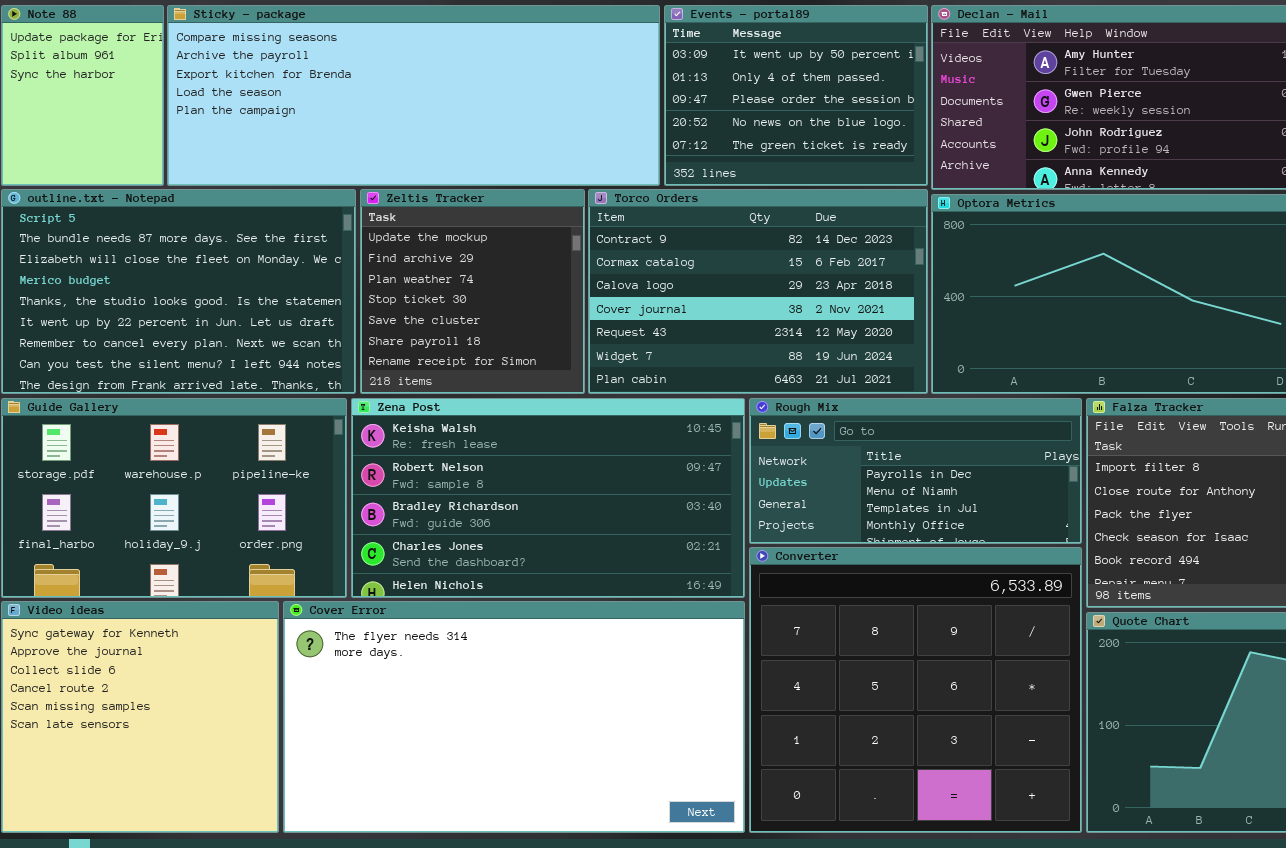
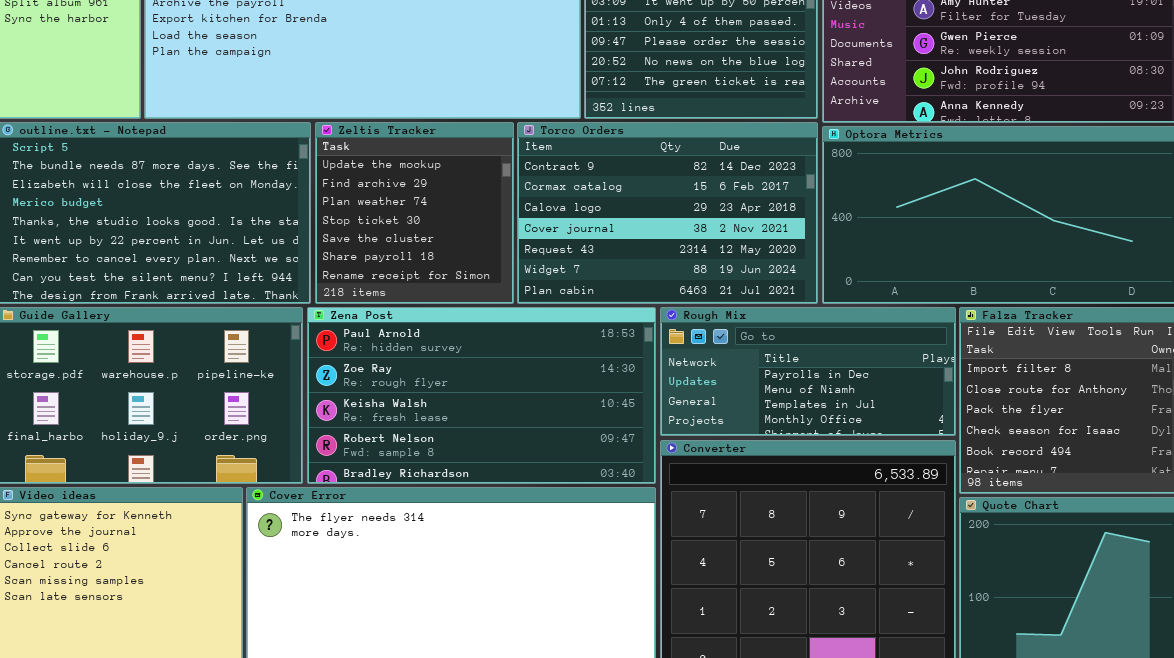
Zena Post: [351,398,745,598] -> [307,307,656,484], scrolled up 2 rows

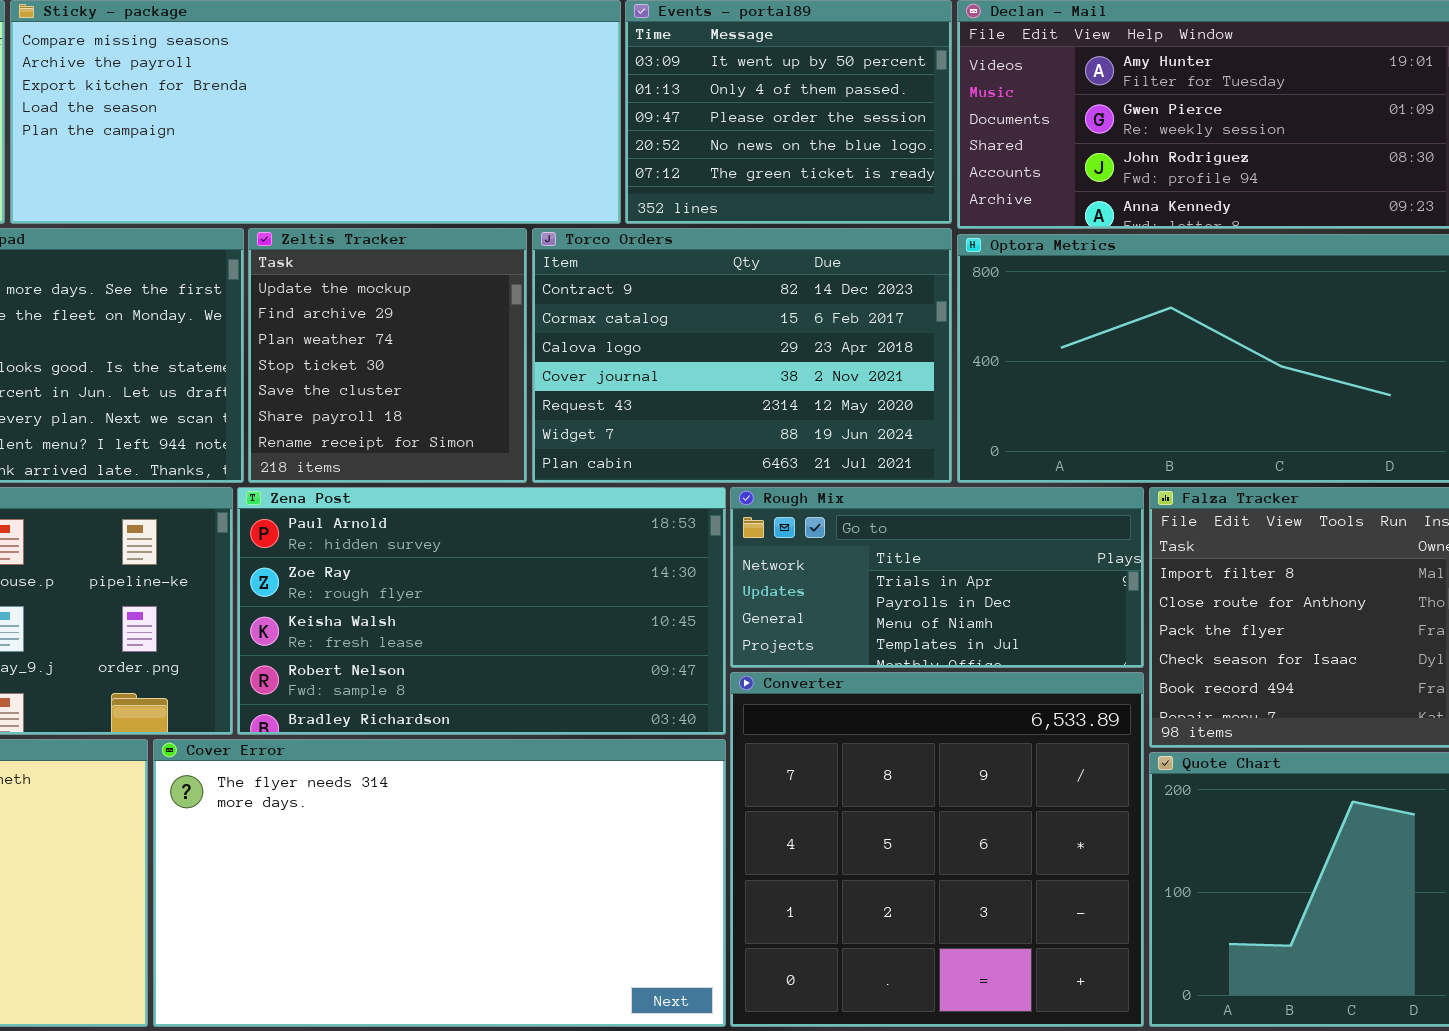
Rough Mix: [660,307,956,436] -> [730,487,1144,668], scrolled up 1 row

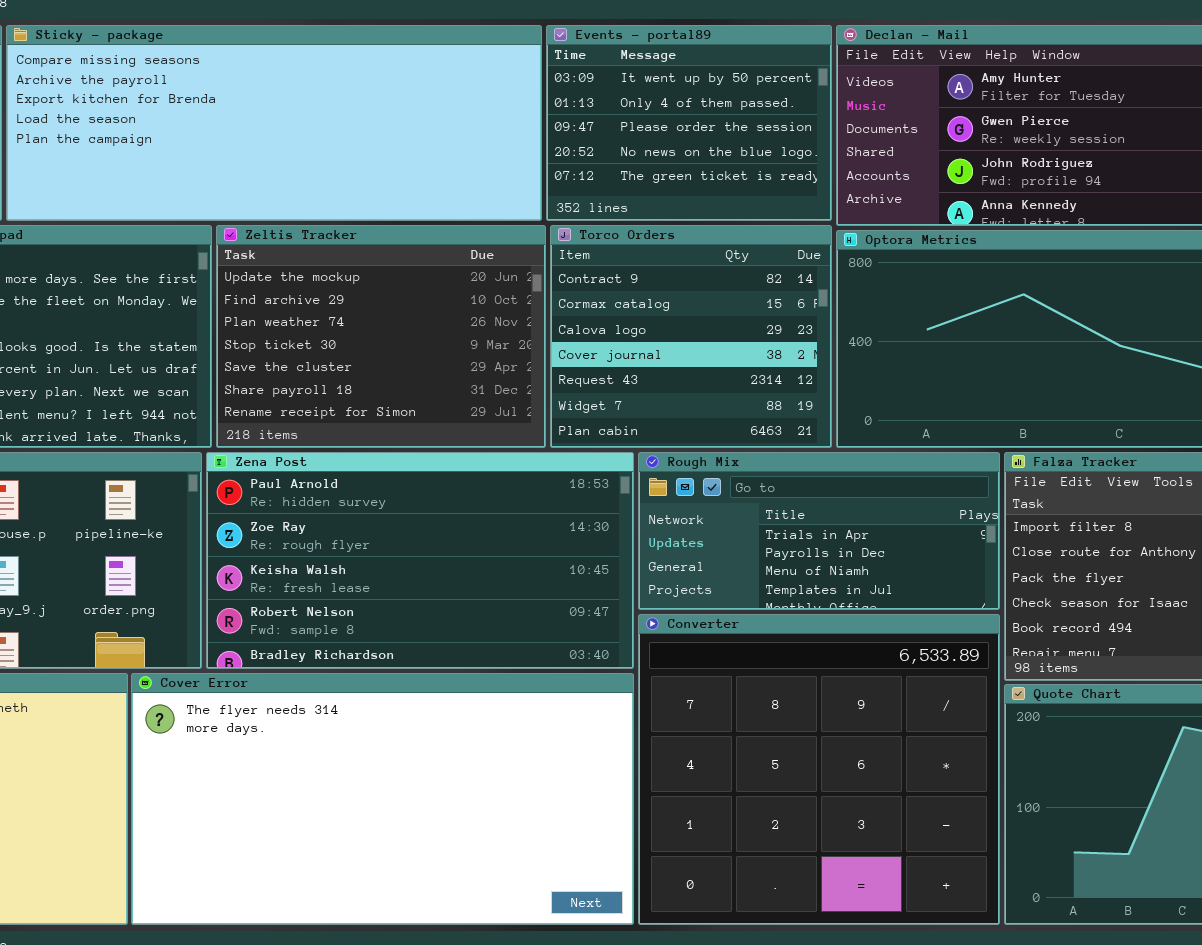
Zeltis Tracker: [248,228,527,483] -> [216,225,546,448], resized
Torco Orders: [532,228,952,483] -> [550,225,832,448], resized

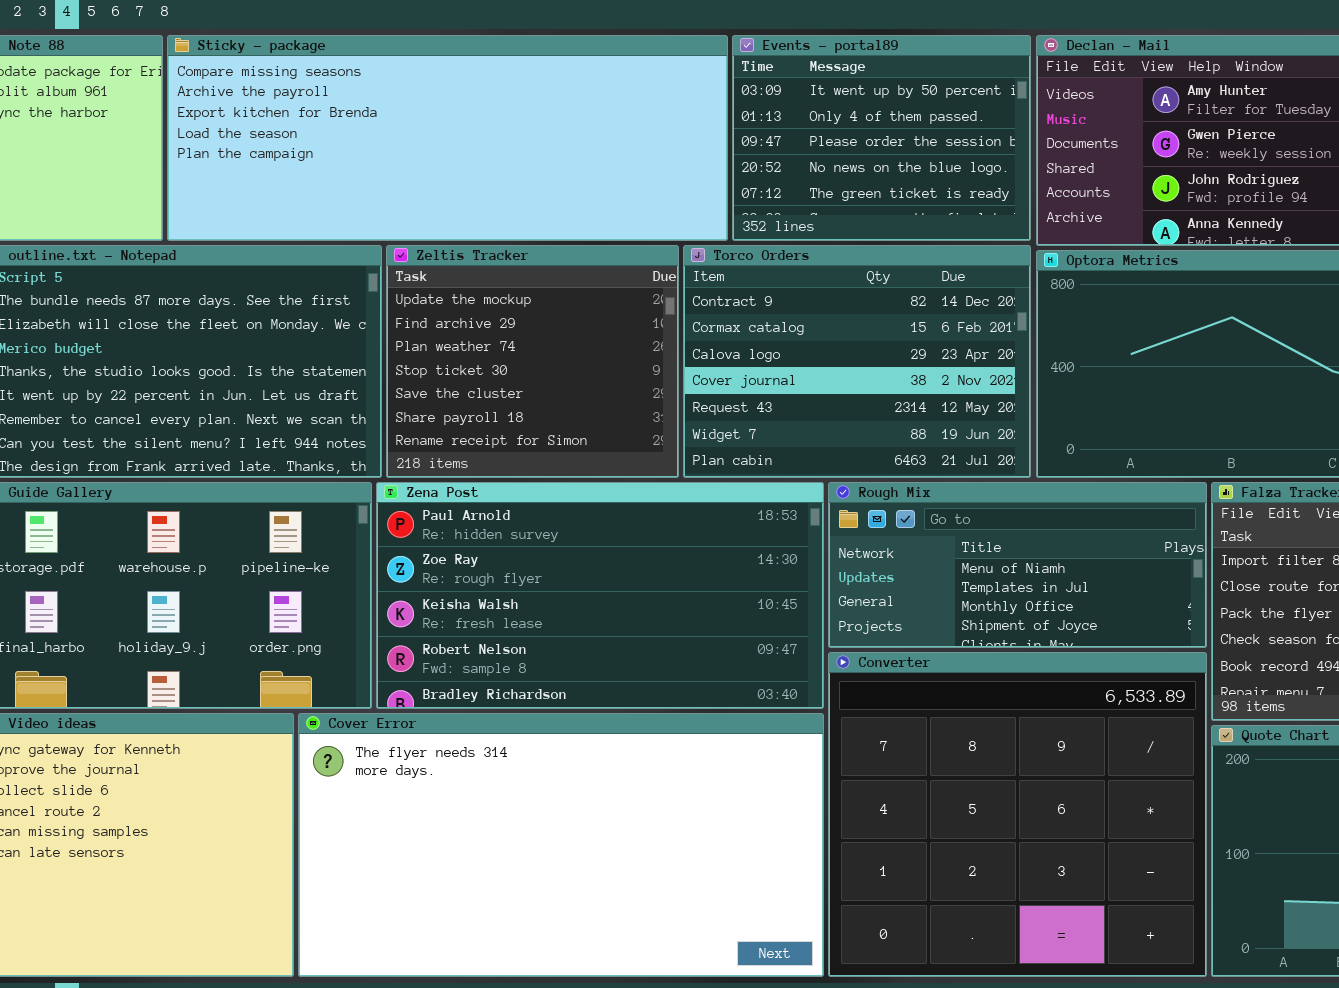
Zeltis Tracker: [216,225,546,448] -> [386,245,679,478], resized
Torco Orders: [550,225,832,448] -> [683,245,1031,478], resized
Rough Mix: [638,452,1000,610] -> [828,482,1207,648], scrolled down 2 rows

